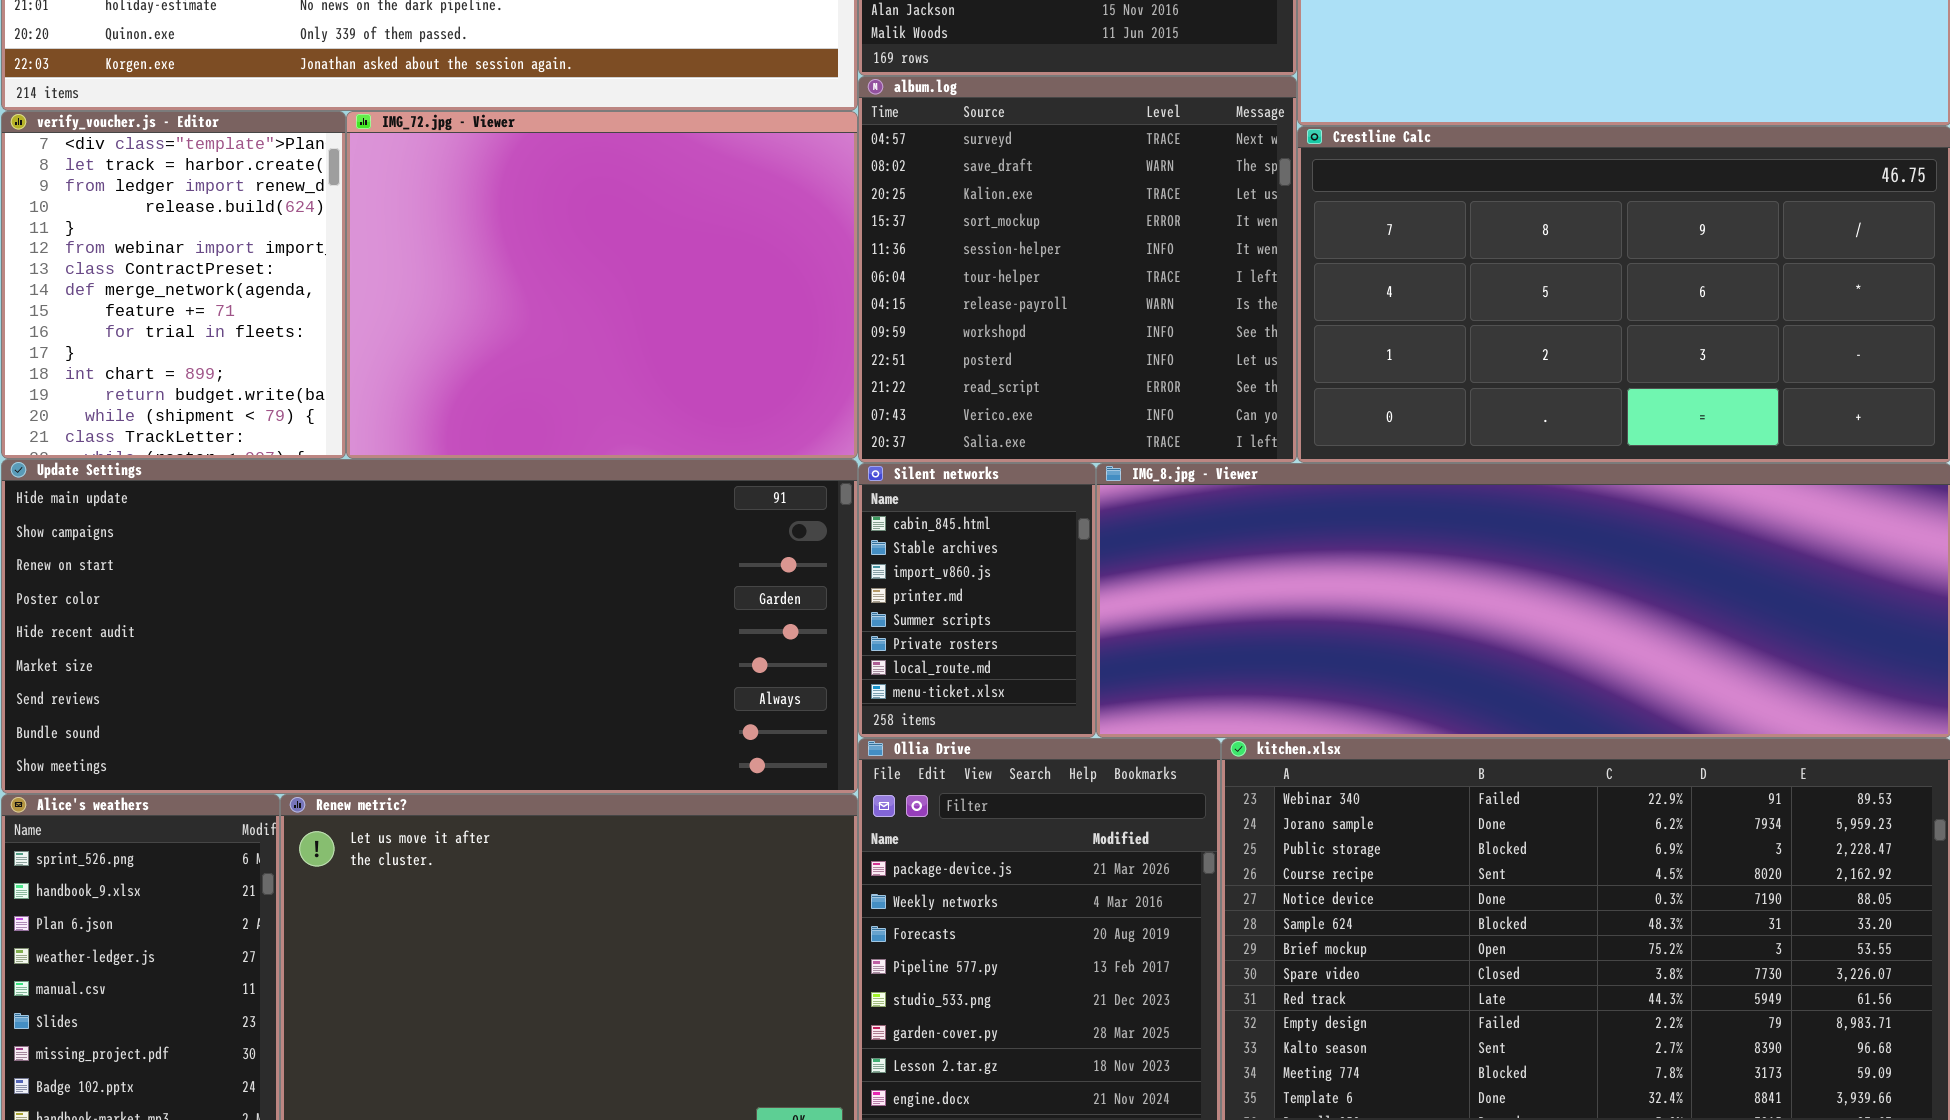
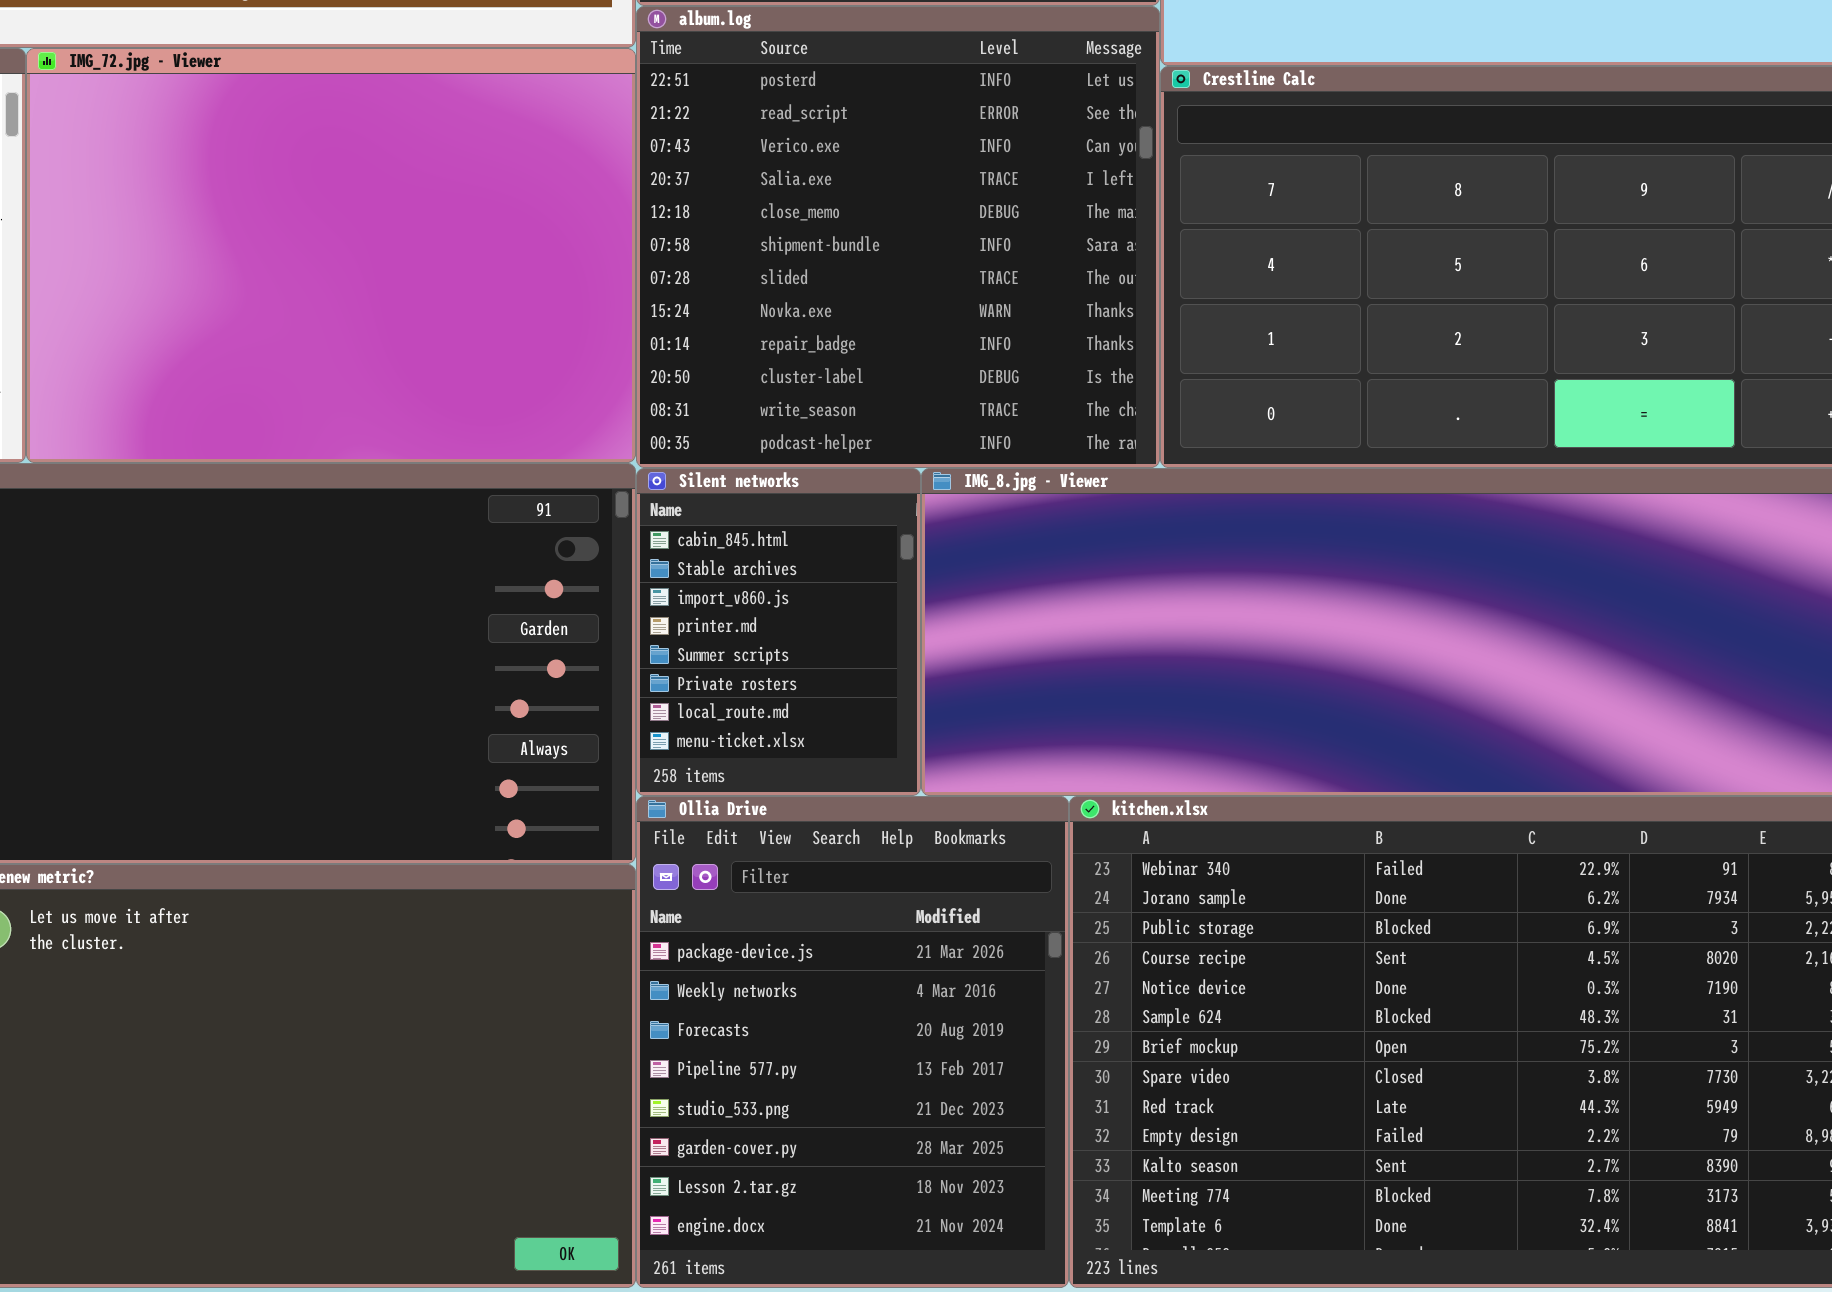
album.log: [858,76,1297,463] -> [636,6,1160,468], scrolled down 8 rows

